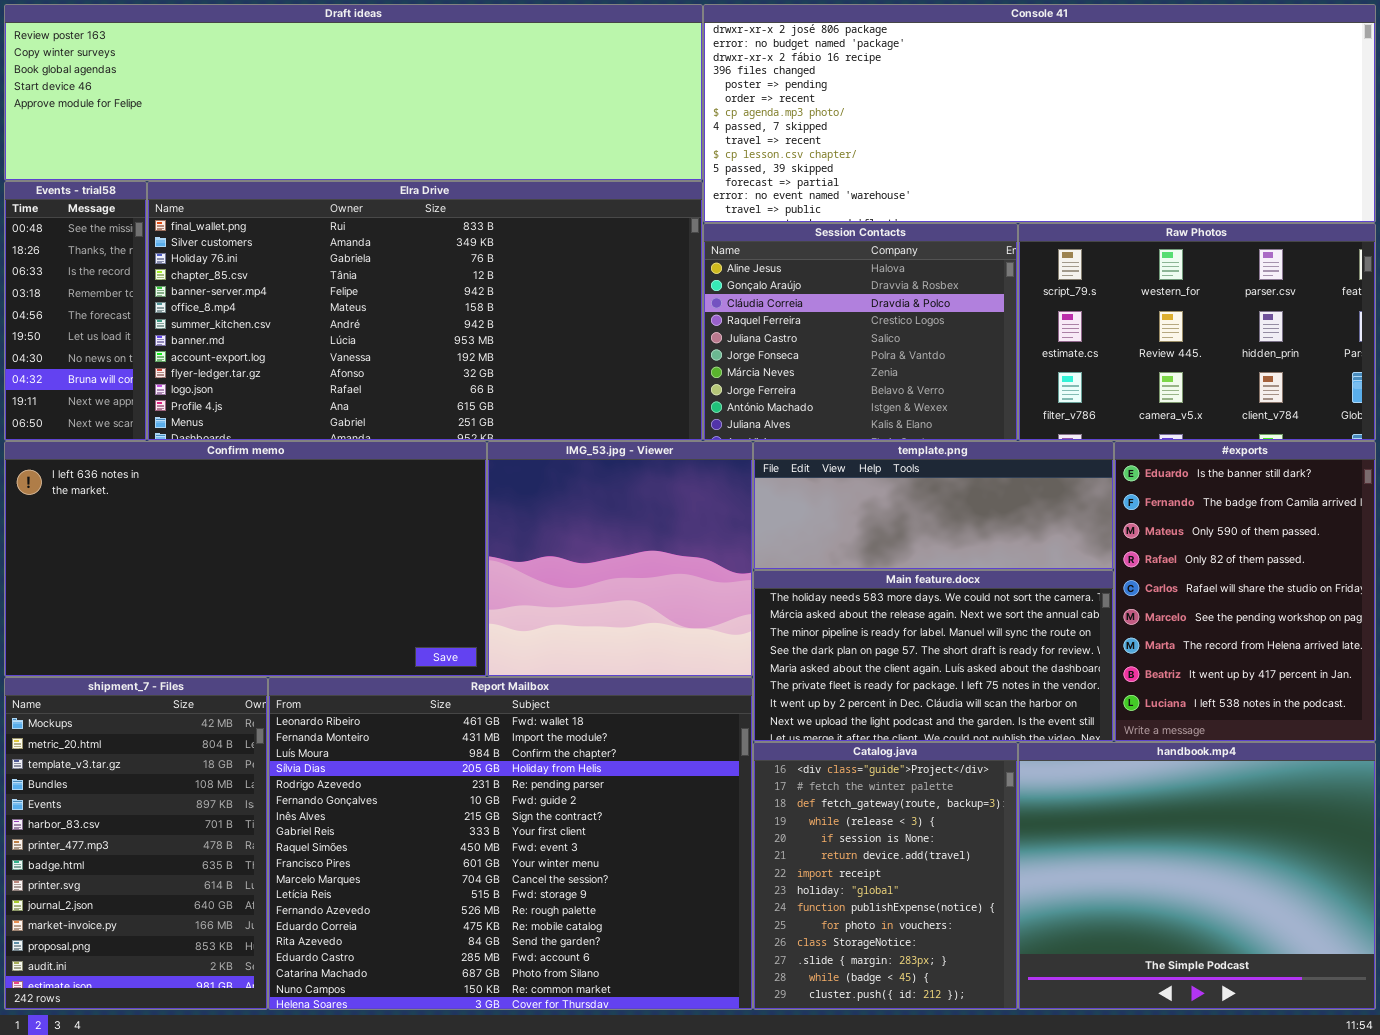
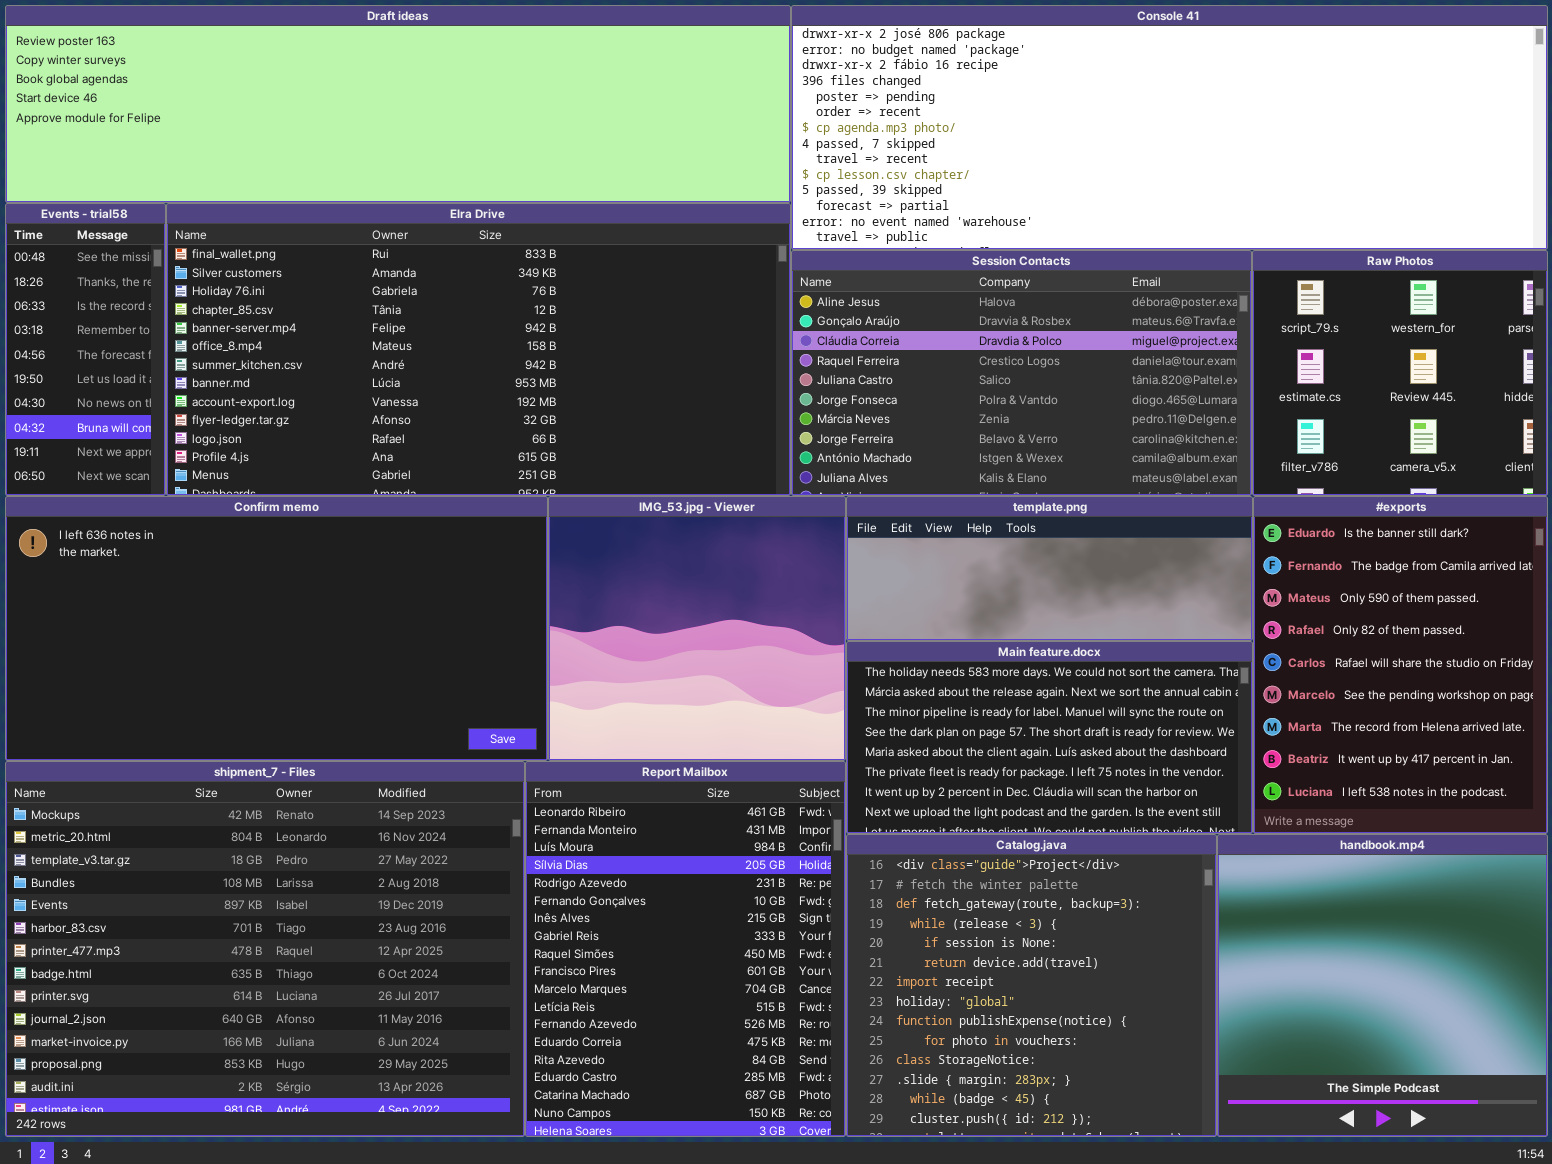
Session Contacts: [703,223,1018,441] -> [791,250,1252,496], resized
Raw Photos: [1018,223,1376,441] -> [1252,250,1548,496], resized
shipment_7 - Files: [4,677,268,1010] -> [5,761,525,1137], resized
Report Mailbox: [268,677,753,1010] -> [525,761,846,1137], resized
Catalog.java: [753,742,1018,1010] -> [846,834,1217,1137], resized
handbook.mp4: [1018,742,1376,1010] -> [1217,834,1548,1137], resized

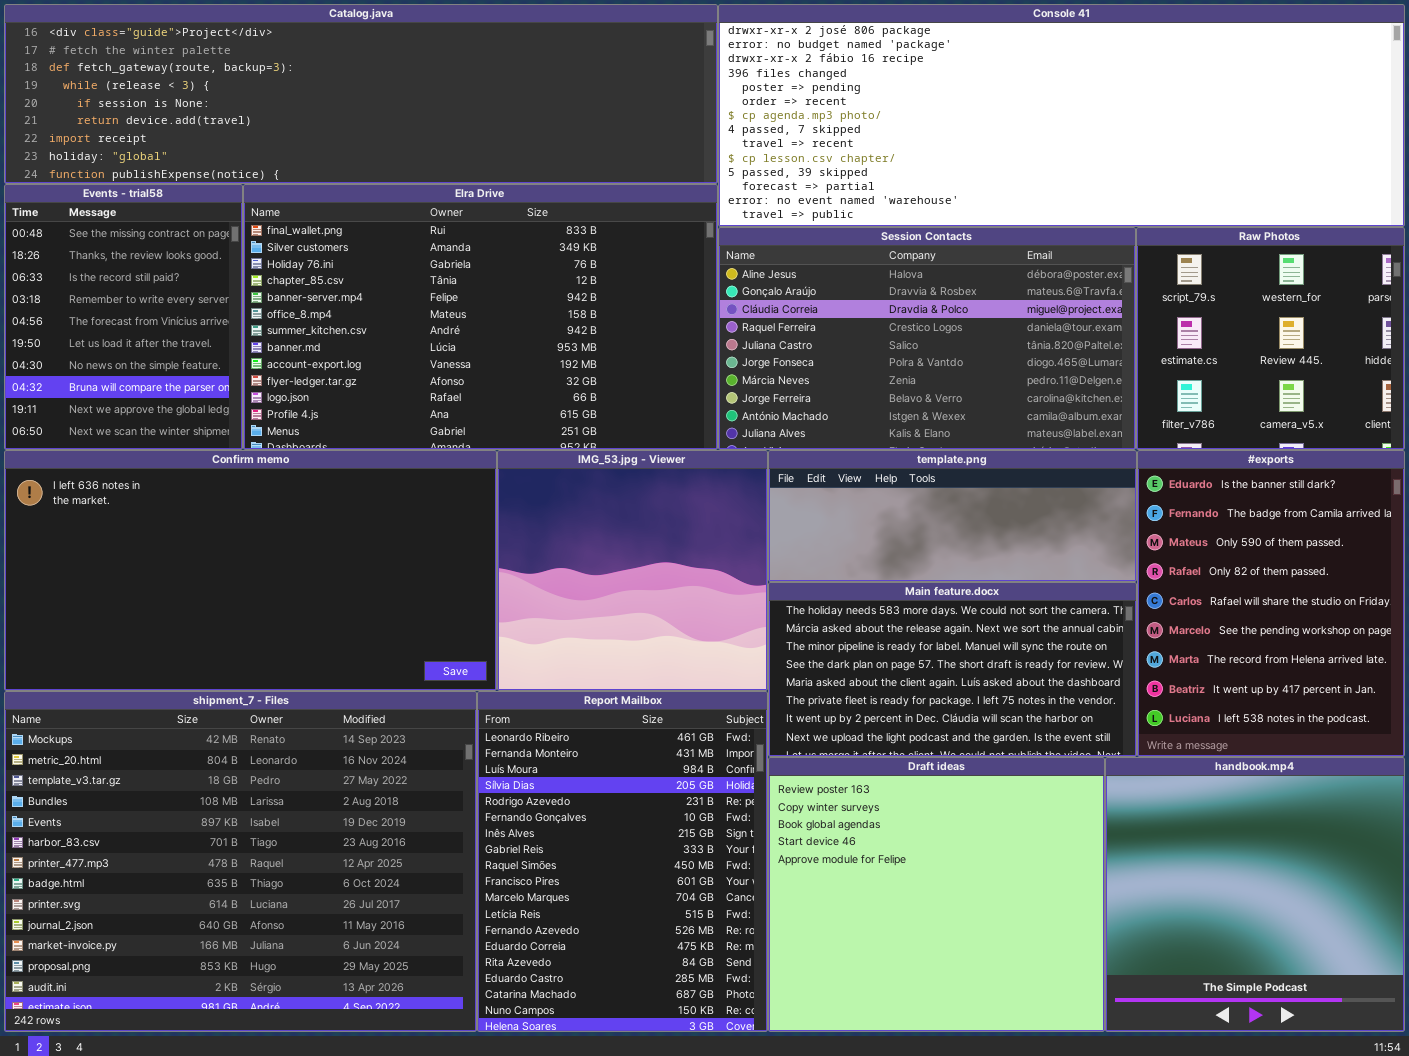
Draft ideas: [5,5,791,203] -> [768,757,1105,1032], moved, resized
Events - trial58: [5,203,166,496] -> [4,184,243,450], resized
Elra Drive: [166,203,791,496] -> [243,184,718,450], resized
Catalog.java: [846,834,1217,1137] -> [4,4,718,184], moved, resized

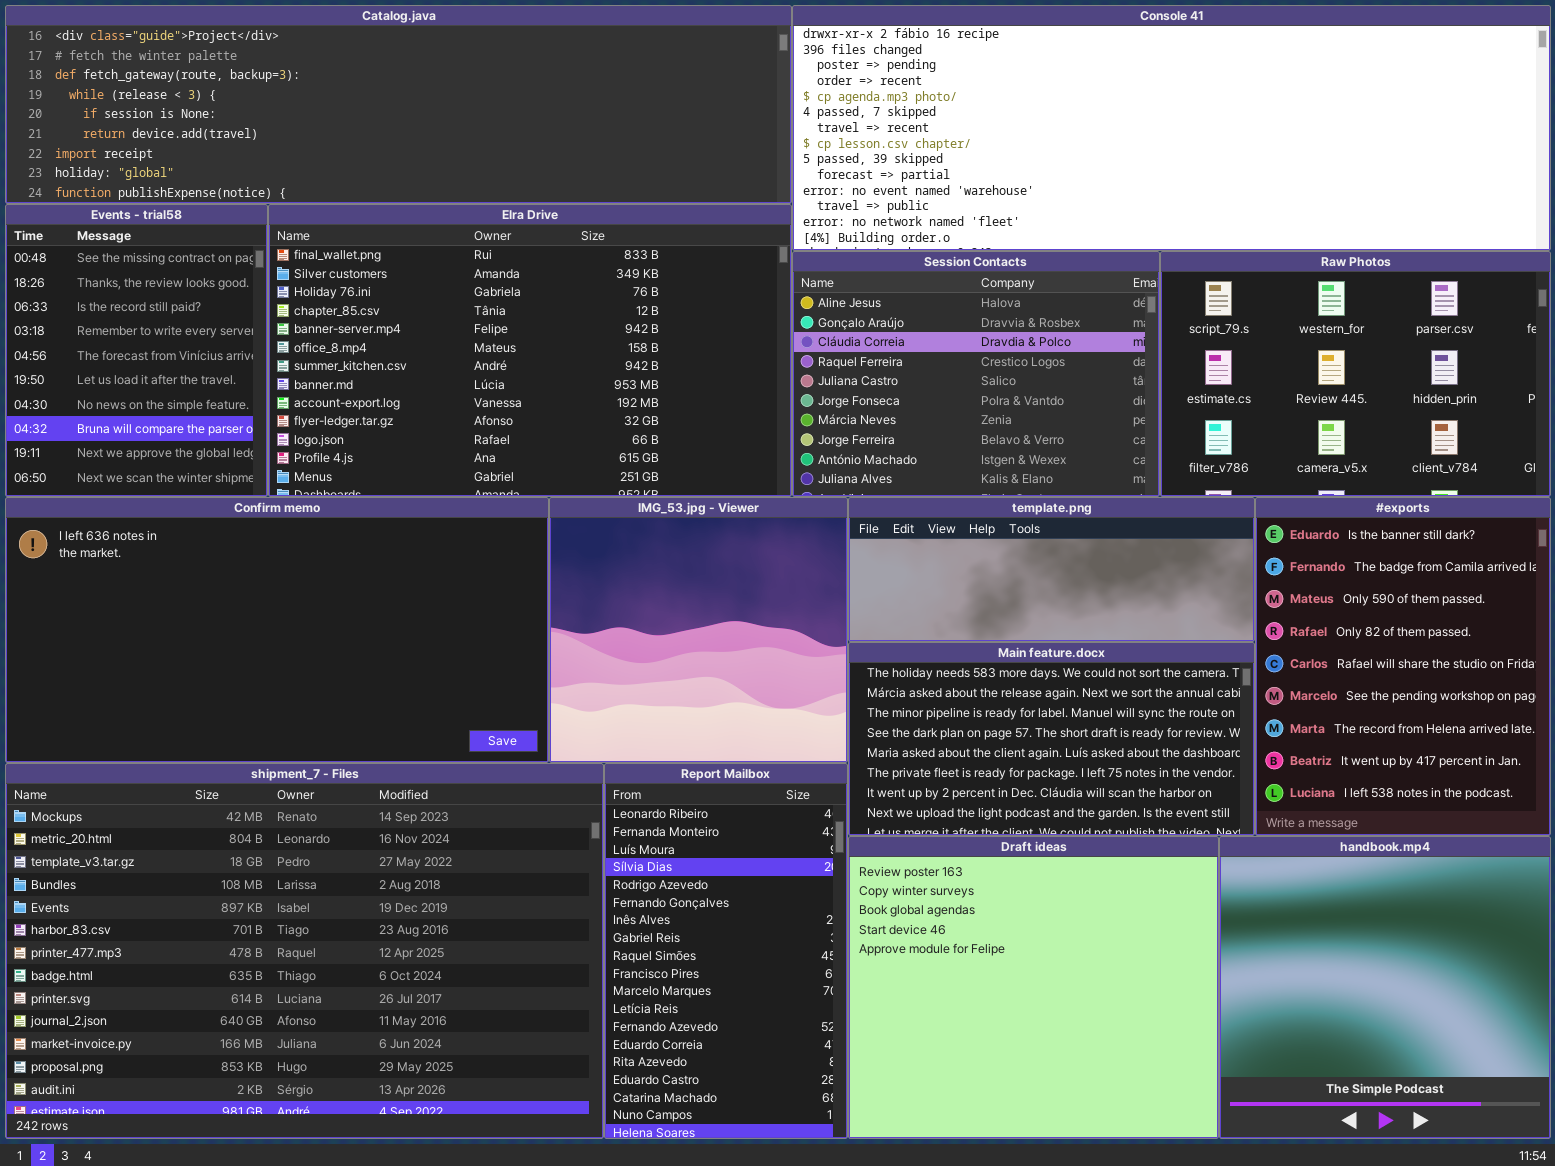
Console 41: [718,4,1405,227] -> [792,5,1551,251], scrolled down 2 rows
Session Contacts: [718,227,1136,450] -> [792,251,1160,497], resized
Raw Photos: [1136,227,1405,450] -> [1160,251,1551,497], resized
shipment_7 - Files: [4,691,477,1032] -> [5,763,604,1139], resized
Report Mailbox: [477,691,768,1032] -> [604,763,848,1139], resized

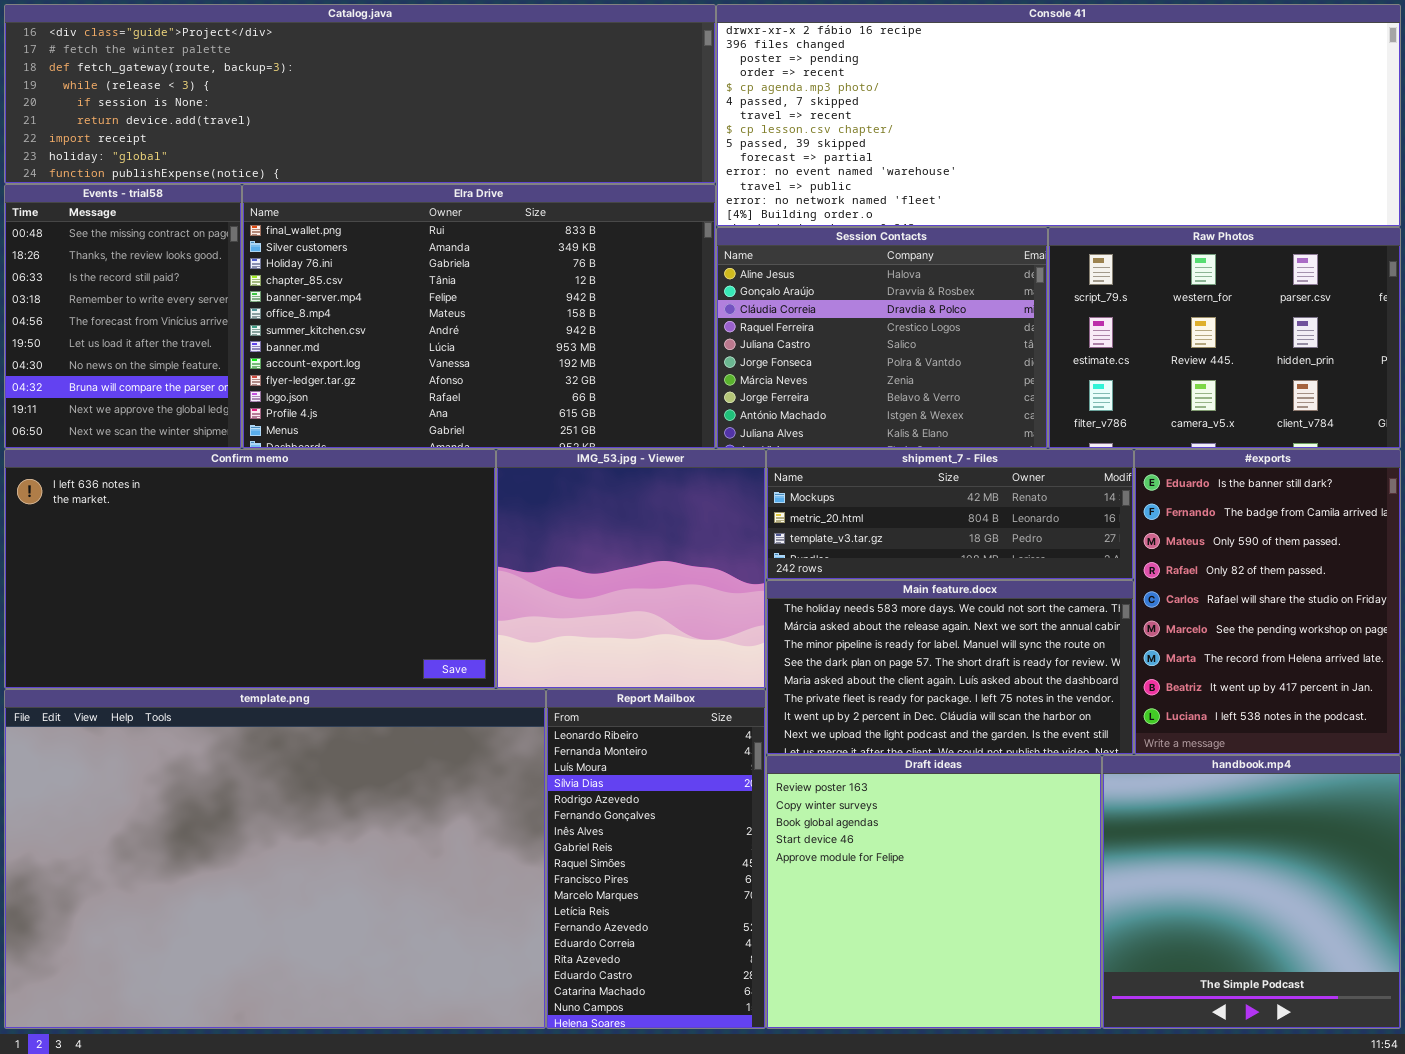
template.png: [848,497,1255,642] -> [4,689,546,1029], moved, resized
shipment_7 - Files: [5,763,604,1139] -> [766,449,1134,580], moved, resized

